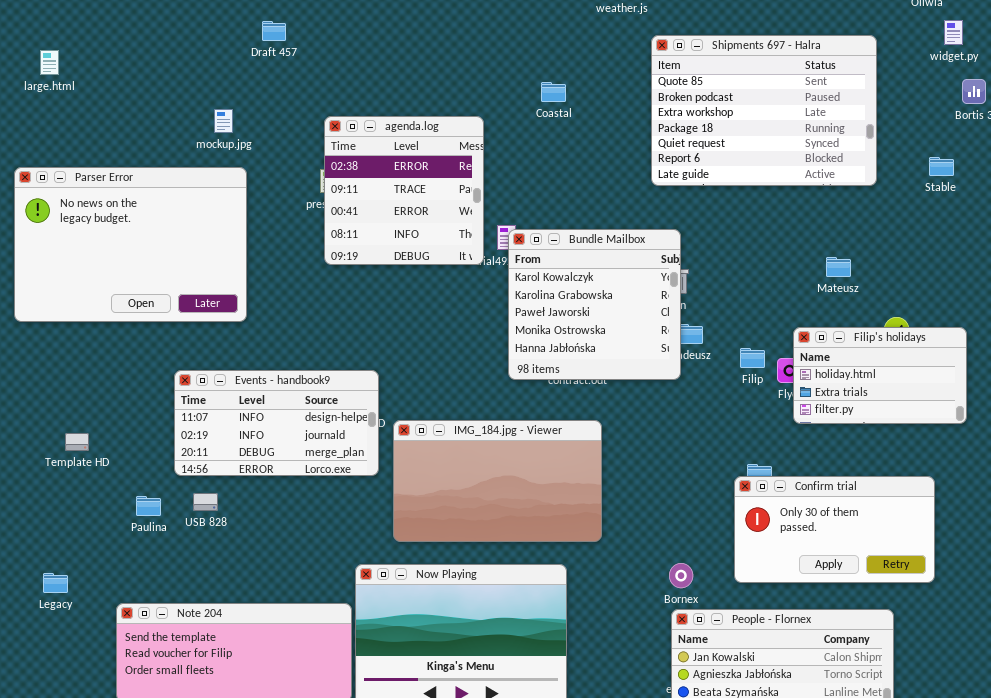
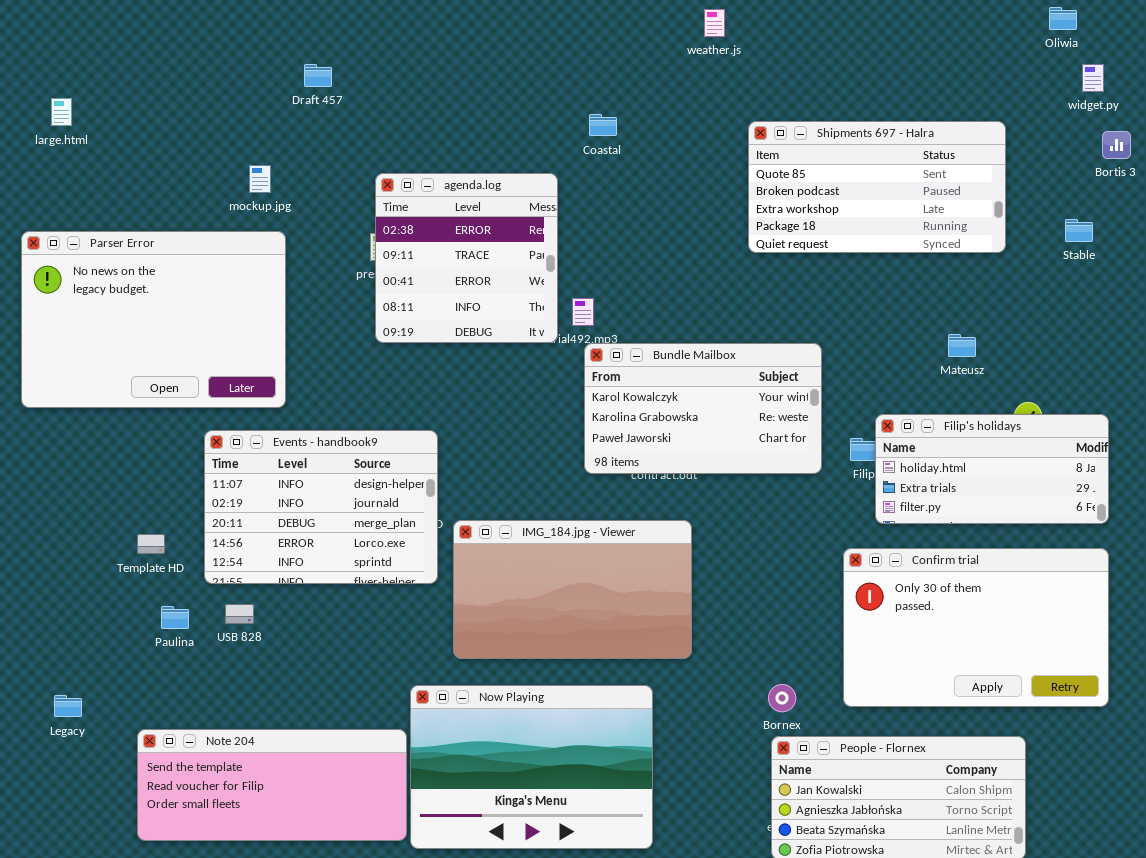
Shipments 697 - Halra: [651,35,877,186] -> [748,121,1006,253], resized
Coastal: [541,82,566,102] -> [589,114,617,136], moved
Bundle Mailbox: [508,229,681,380] -> [584,343,822,474], resized
Filip's holidays: [793,327,967,424] -> [875,414,1109,524], resized
Events - handbook9: [174,370,379,476] -> [204,430,438,584], resized
Template HD: [65,433,89,451] -> [137,534,165,554], moved
Confirm trial: [734,476,935,583] -> [843,548,1109,707], resized

